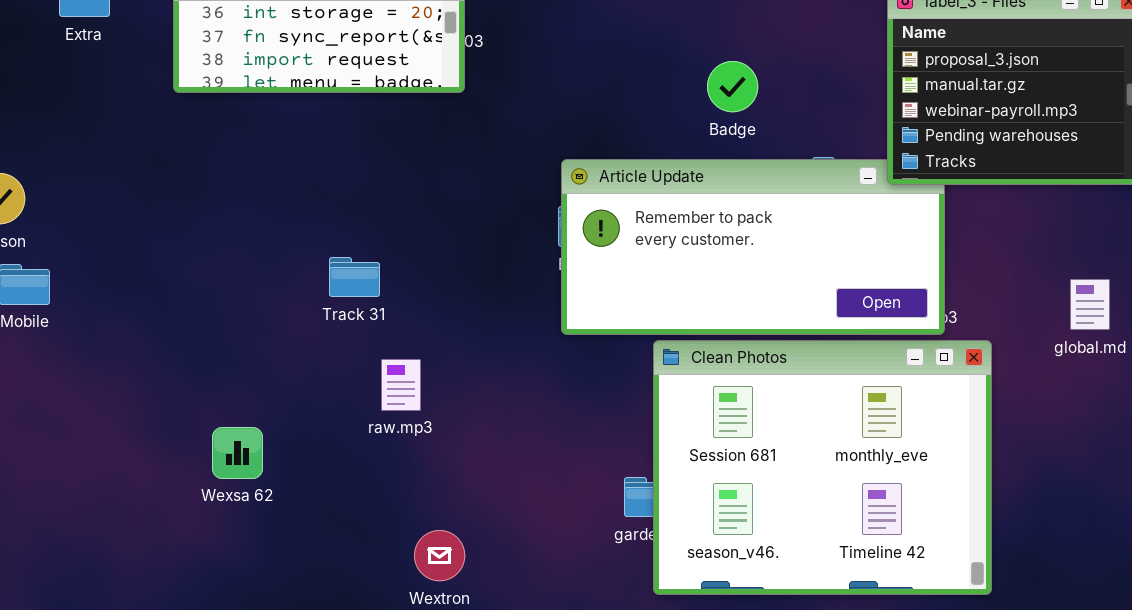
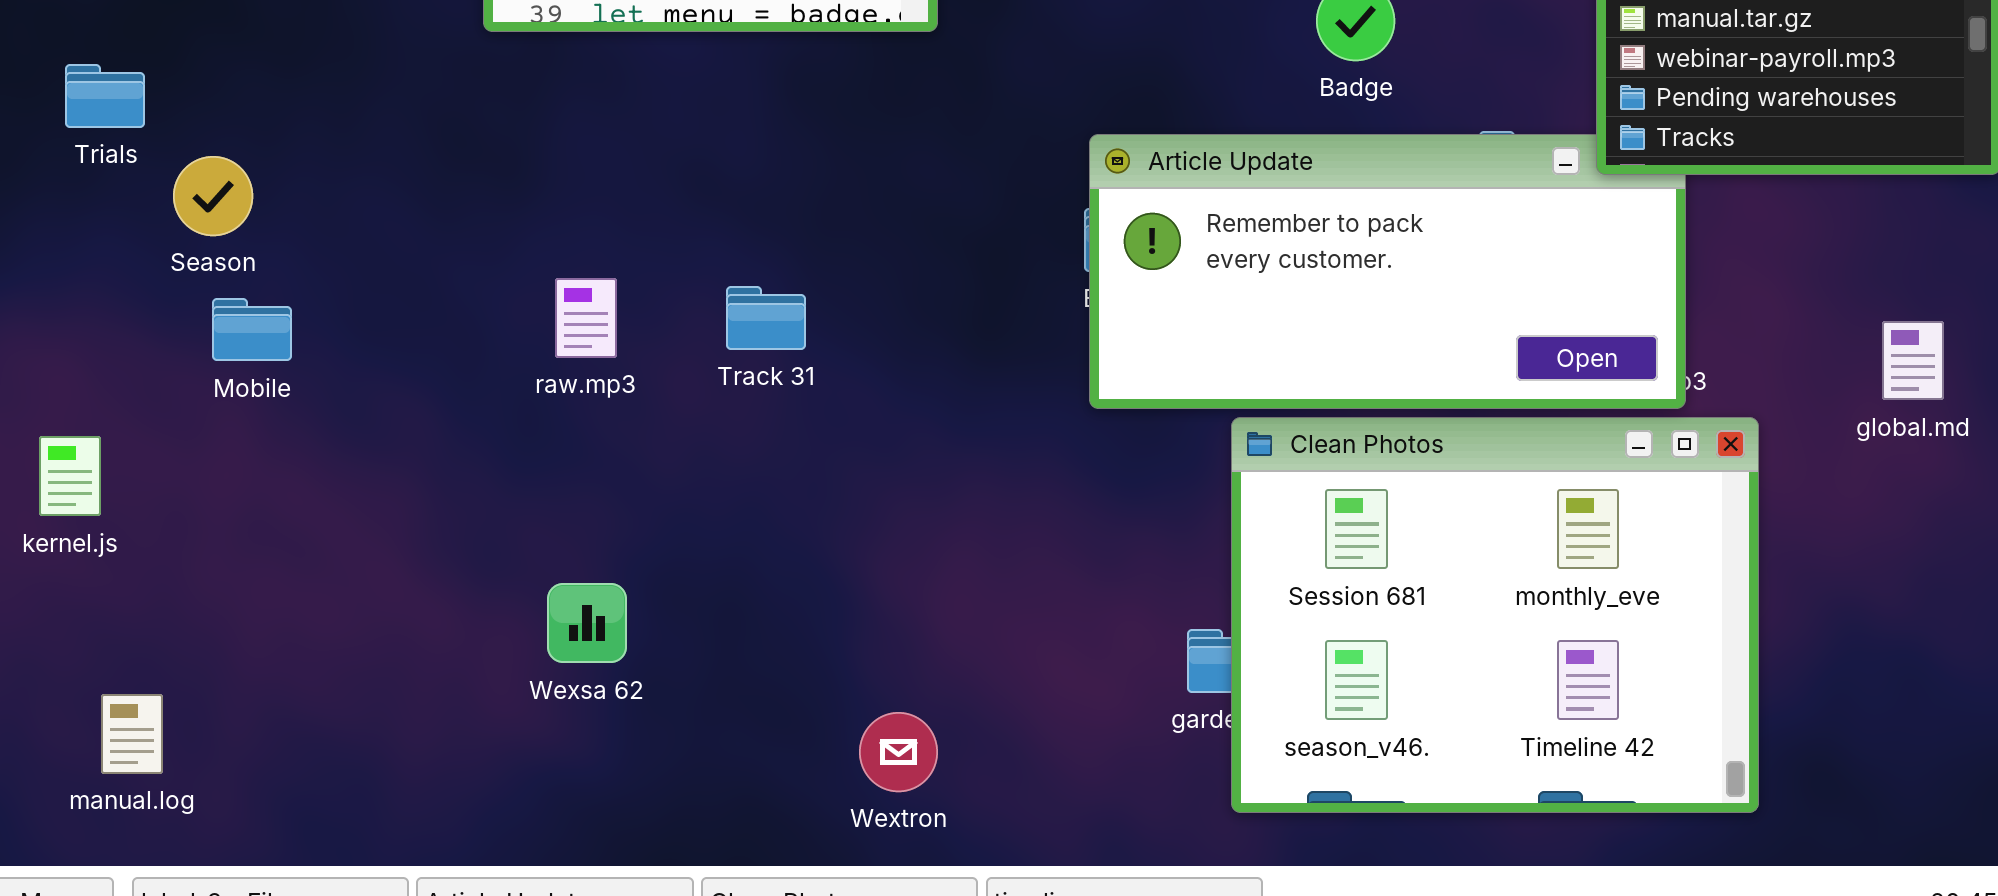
raw.mp3: [381,359,421,411] -> [555,278,617,358], moved
Wexsa 62: [212,427,263,479] -> [547,583,627,663], moved

